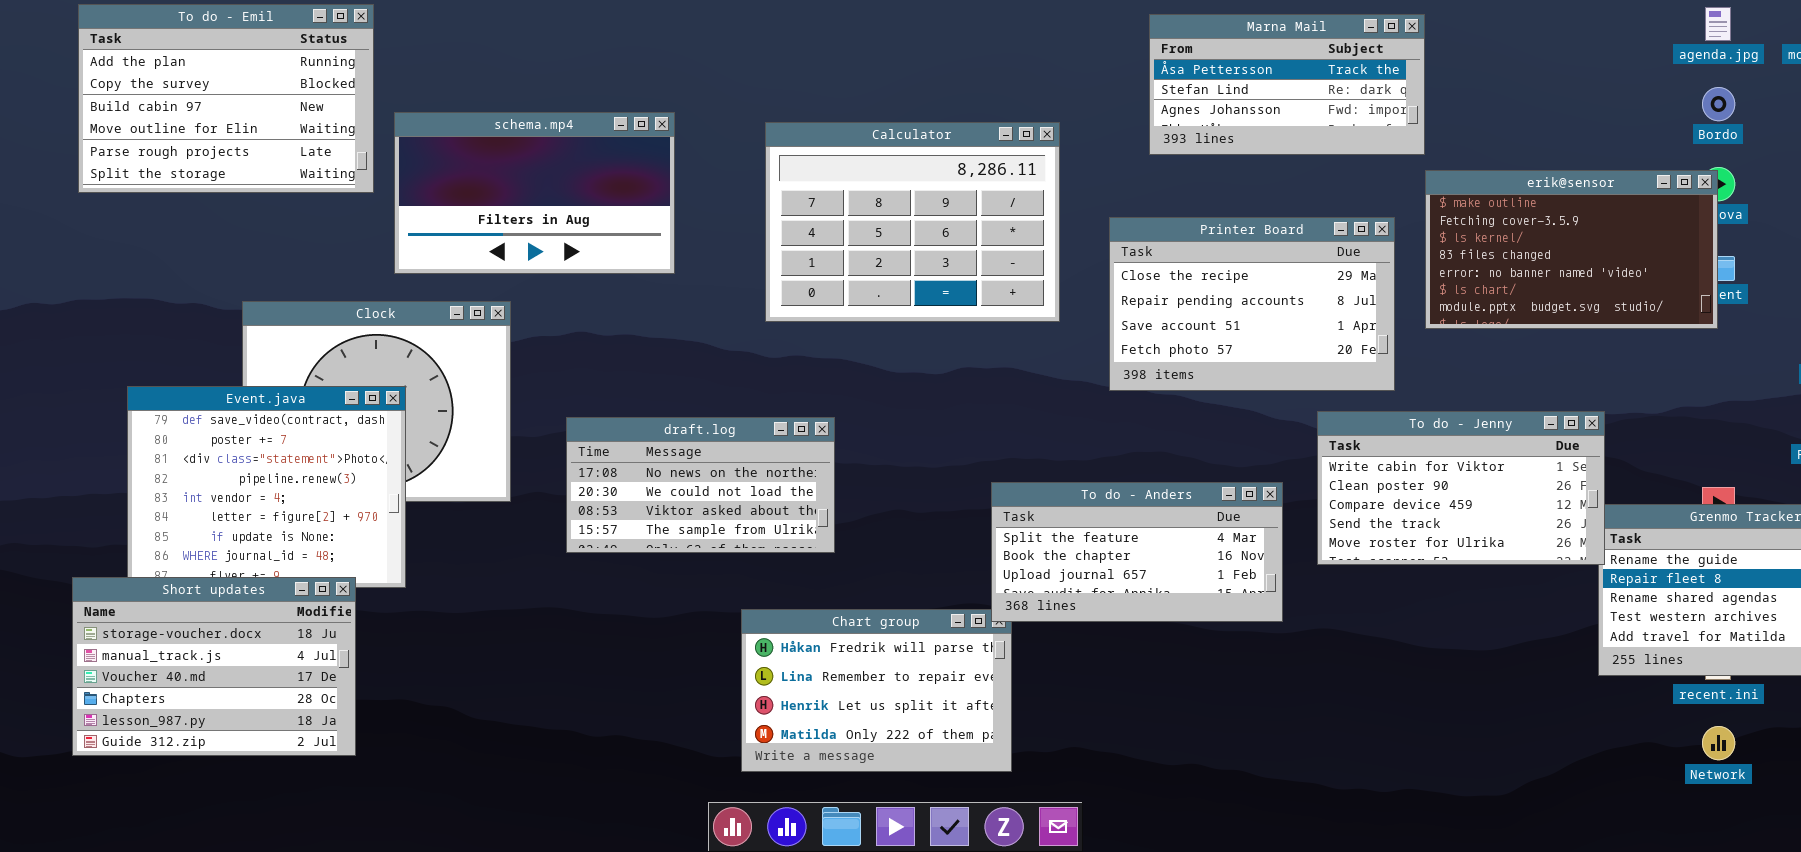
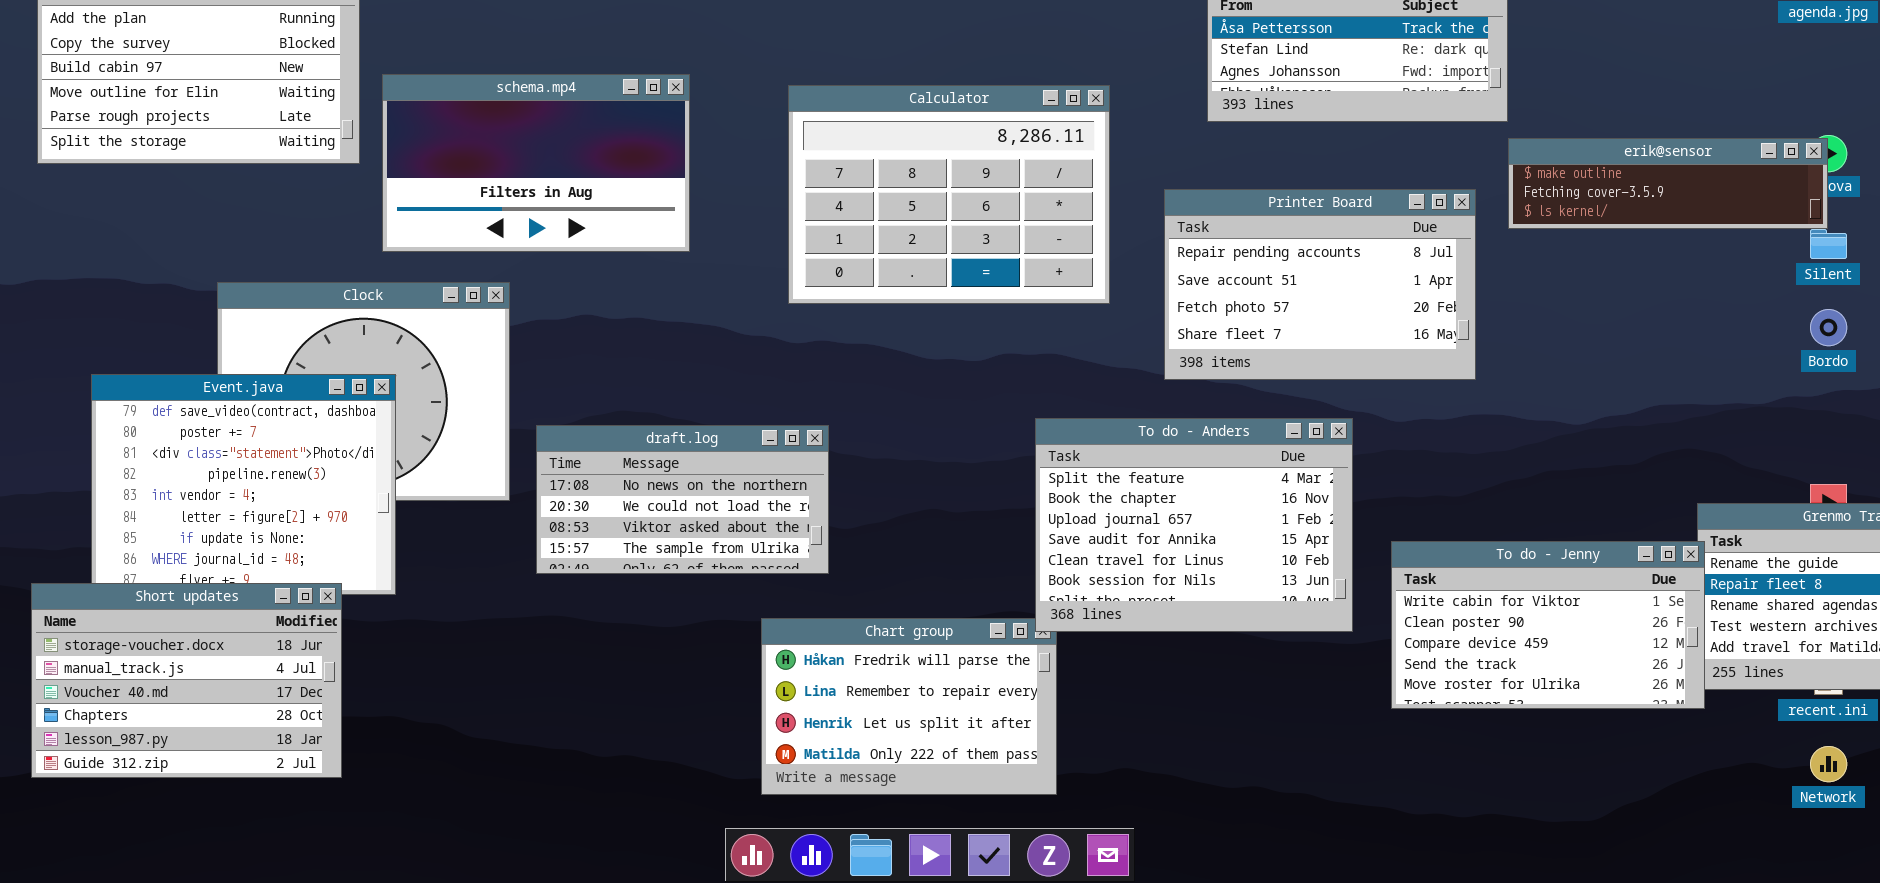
Bordo: [1702,87,1735,121] -> [1810,309,1847,346], moved
erik@sensor: [1425,170,1718,329] -> [1508,138,1828,229], resized
Printer Board: [1109,217,1395,391] -> [1164,189,1476,380], scrolled down 1 row
To do - Jenny: [1317,411,1605,565] -> [1391,541,1705,709], moved
draft.log: [566,417,835,553] -> [536,425,829,574], moved
To do - Anders: [991,482,1283,622] -> [1035,418,1353,632], resized

